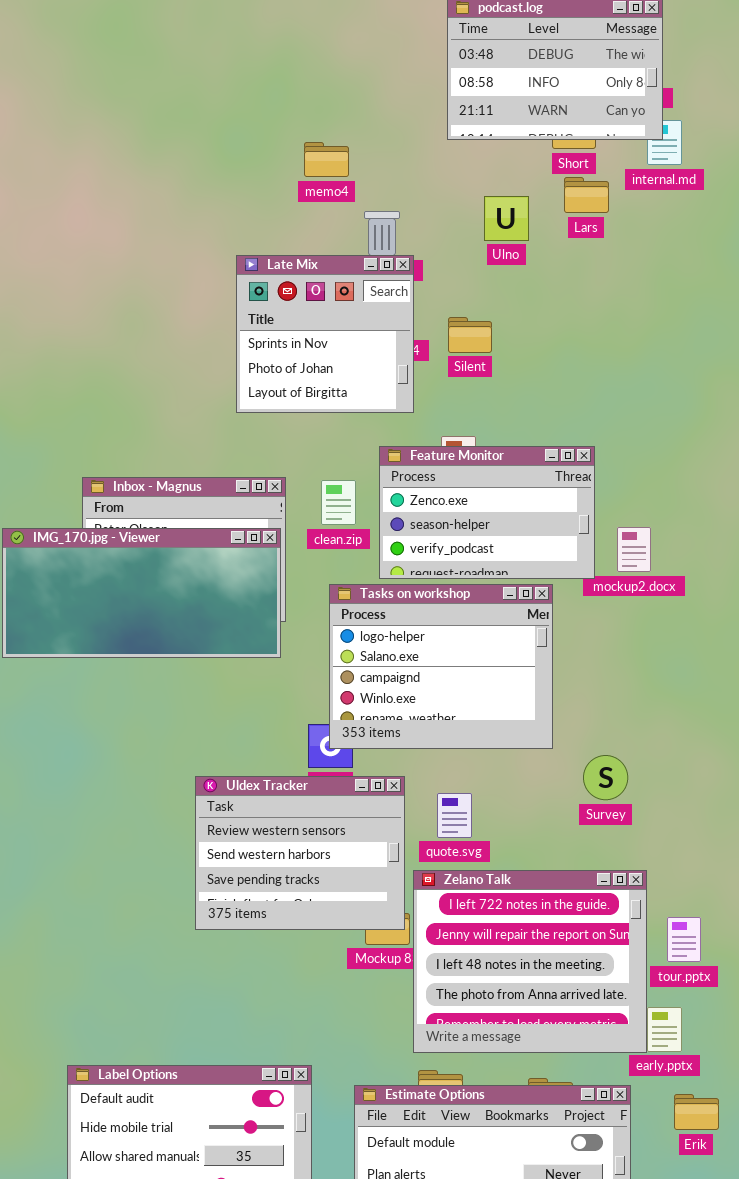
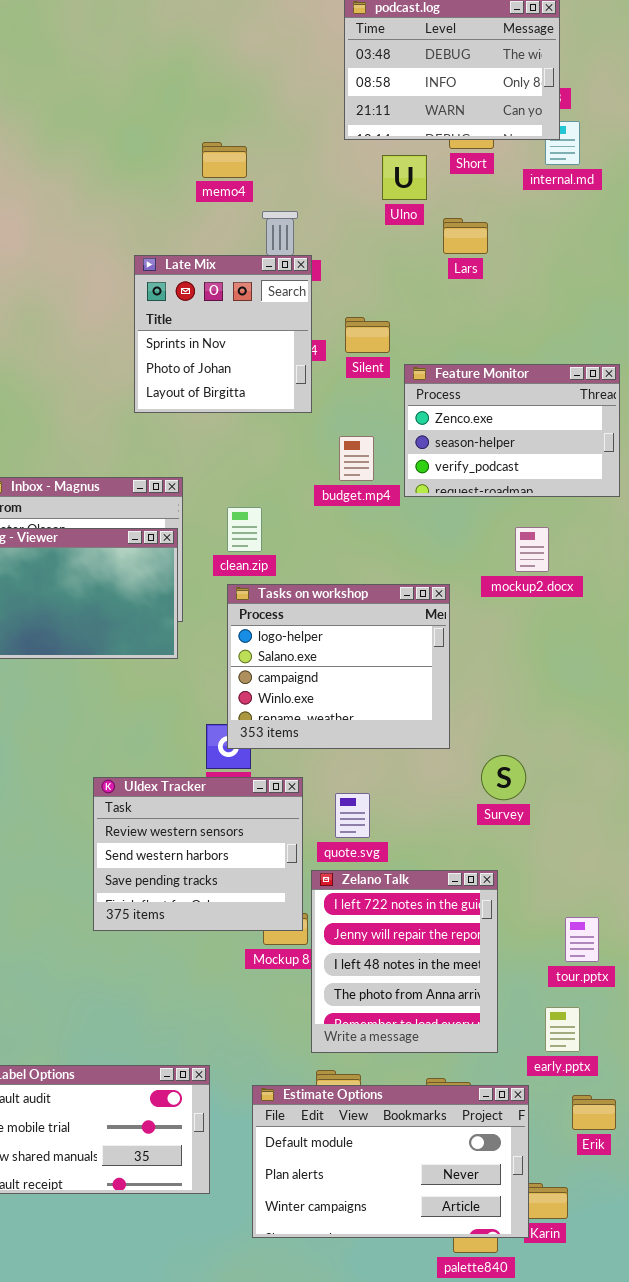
Lars: [564,177,609,213] -> [443,218,488,254], moved
Ulno: [484,196,529,241] -> [382,155,427,200], moved
Feature Monitor: [379,446,595,579] -> [404,364,620,497], moved
clean.zip: [321,480,356,525] -> [227,507,262,552], moved
Zelano Talk: [413,870,647,1053] -> [311,870,498,1053], resized

